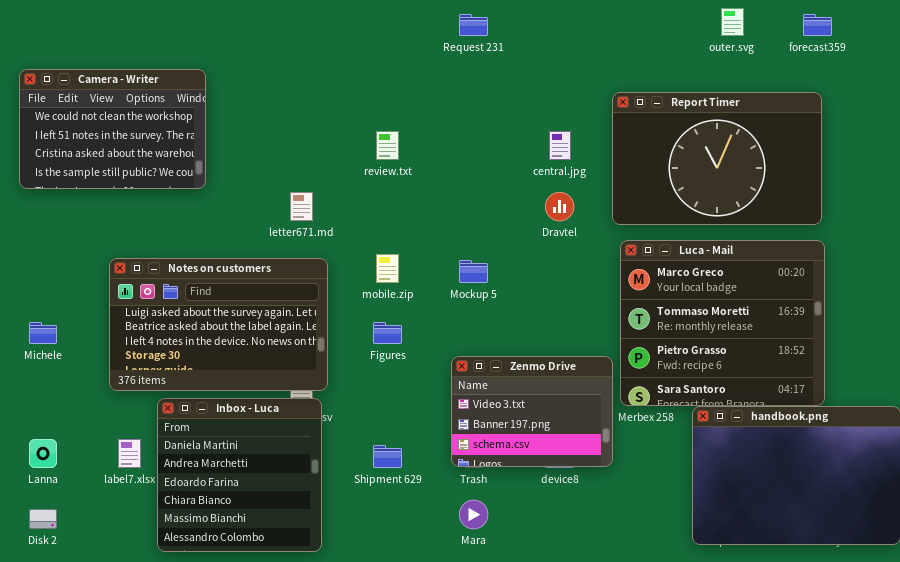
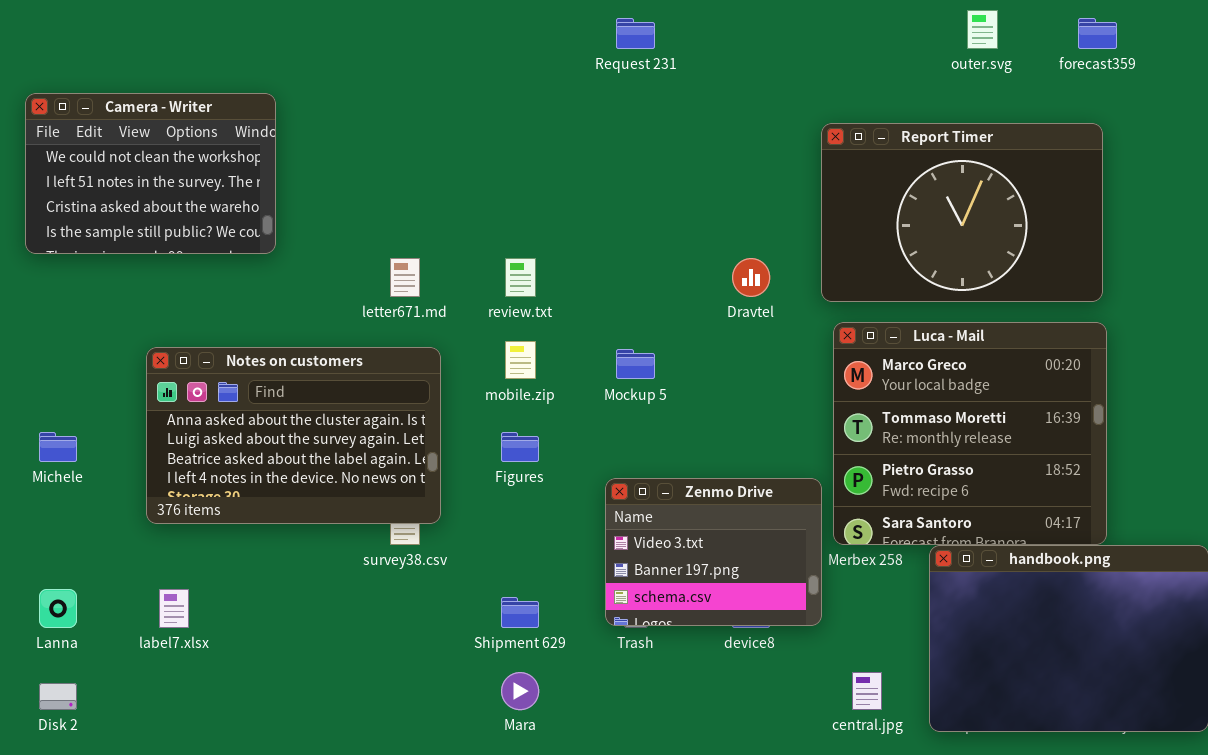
review.txt: [376,131,399,160] -> [505,258,536,297], moved
central.jpg: [549,131,571,160] -> [852,672,882,710], moved
Notes on customers: [109,258,328,391] -> [146,347,441,524], scrolled up 1 row
Inbox - Luca: [157,398,322,552] -> none, closed
Mara: [459,500,488,529] -> [501,672,539,710], moved

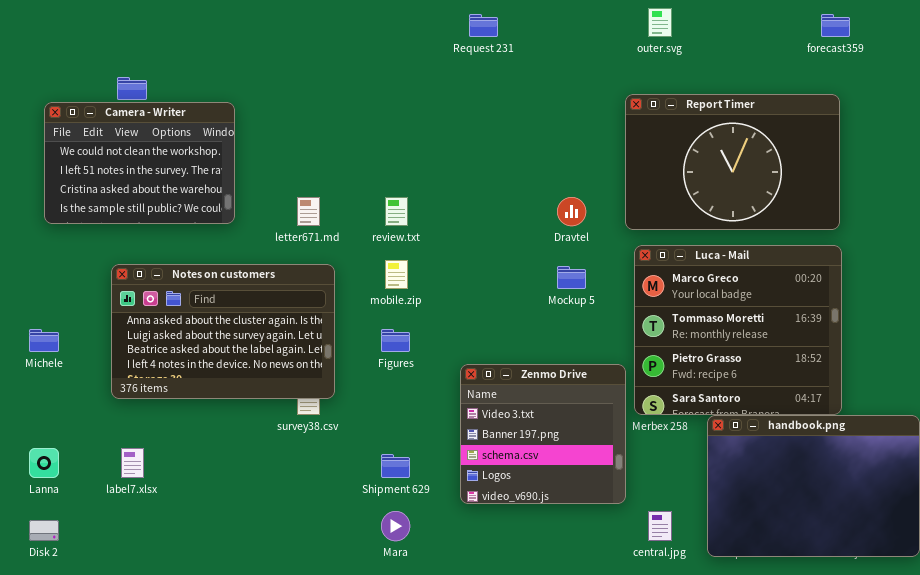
outer.svg: [967,10,998,49] -> [648,8,672,37], moved
Camera - Writer: [25,93,276,254] -> [44,102,235,224], moved
Mockup 5: [616,349,655,379] -> [557,266,586,289], moved
Zenmo Drive: [605,478,822,626] -> [460,364,626,504], resized

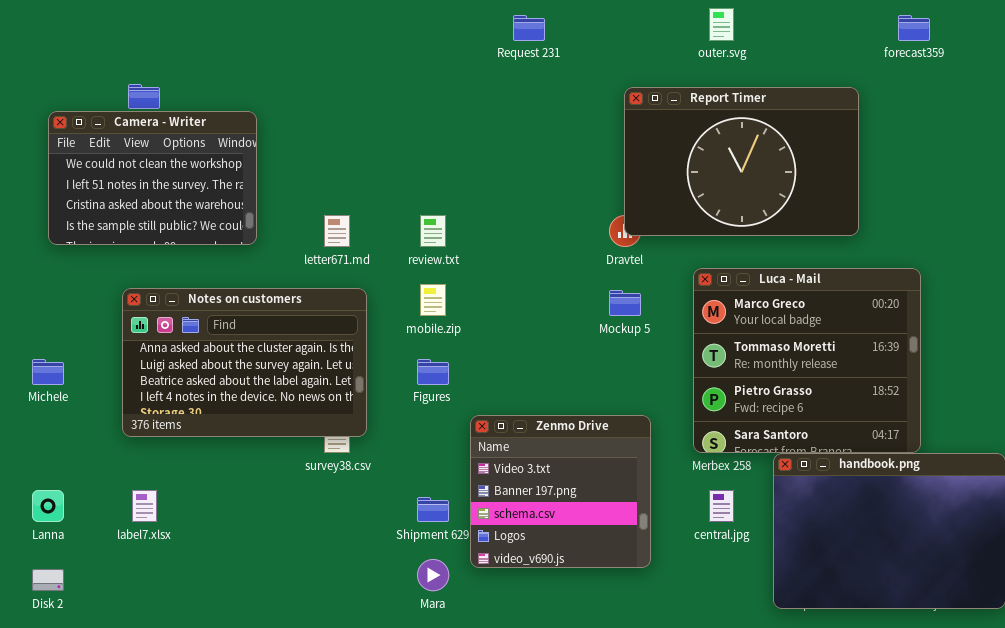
Report Timer: [625,94,840,230] -> [624,87,859,236], moved
Zenmo Drive: [460,364,626,504] -> [470,415,651,568], moved
central.jpg: [648,511,672,541] -> [709,490,734,522], moved

